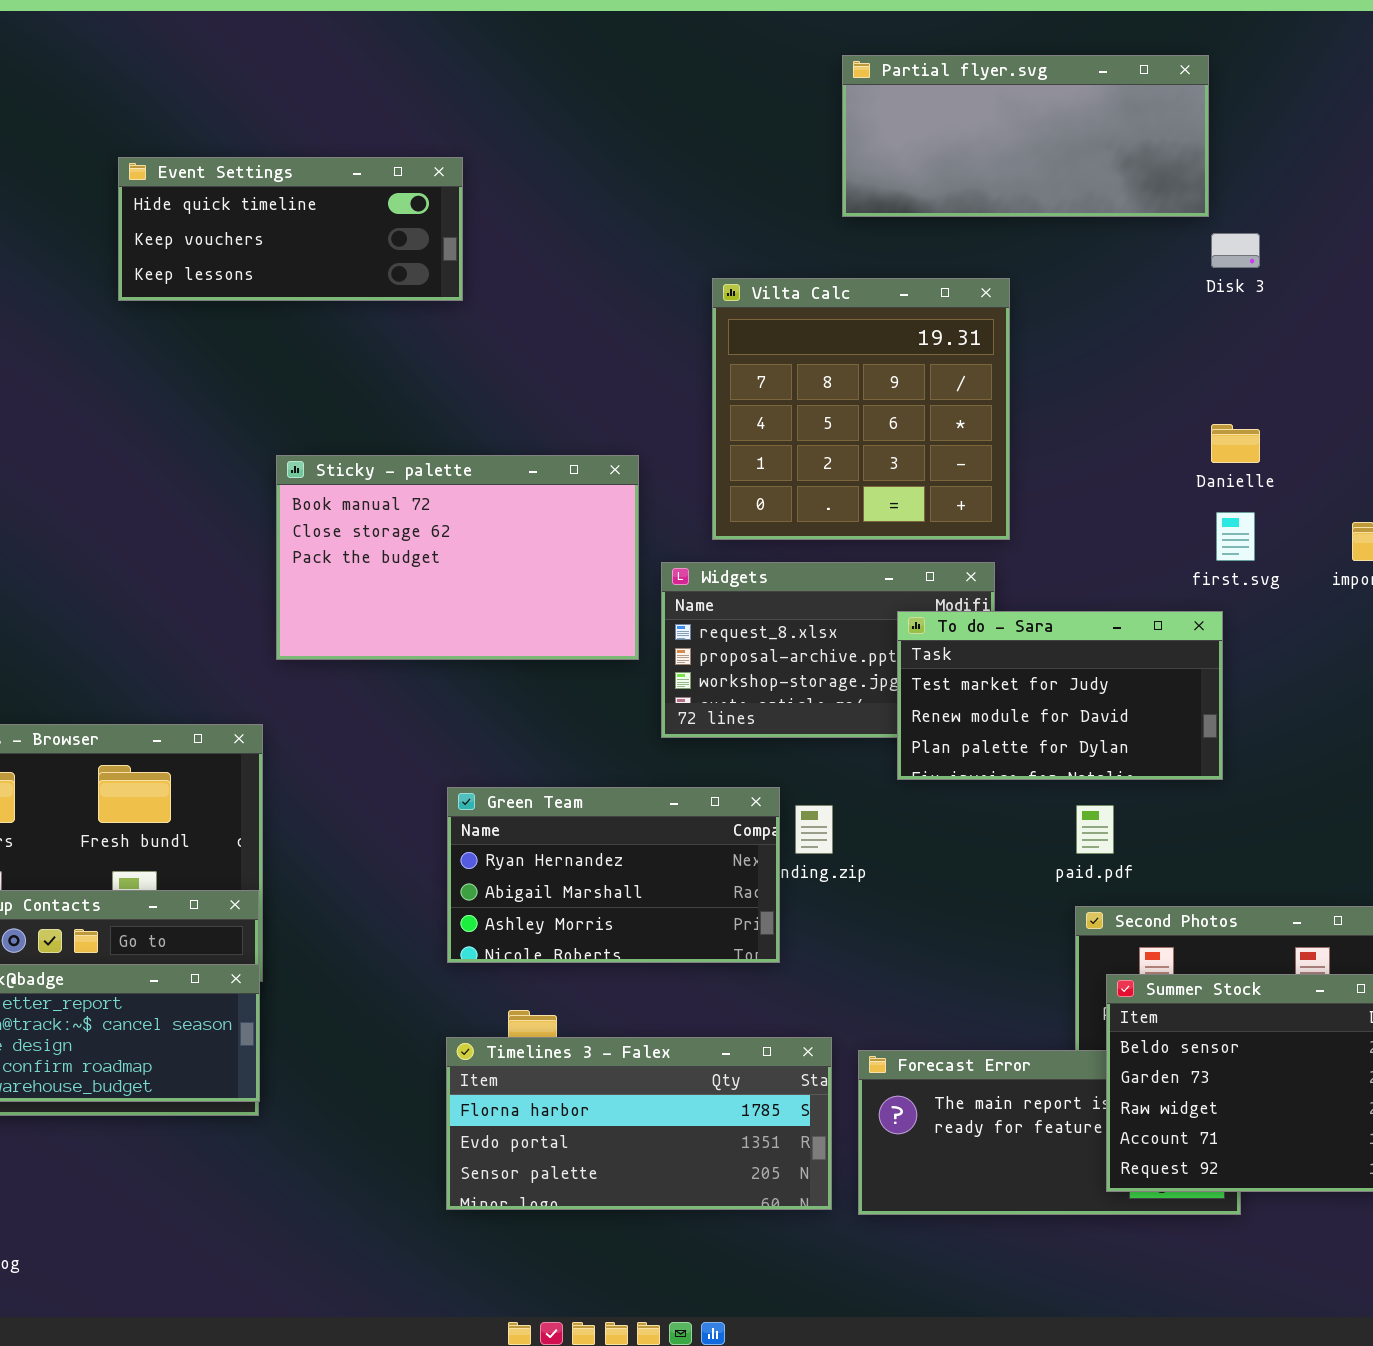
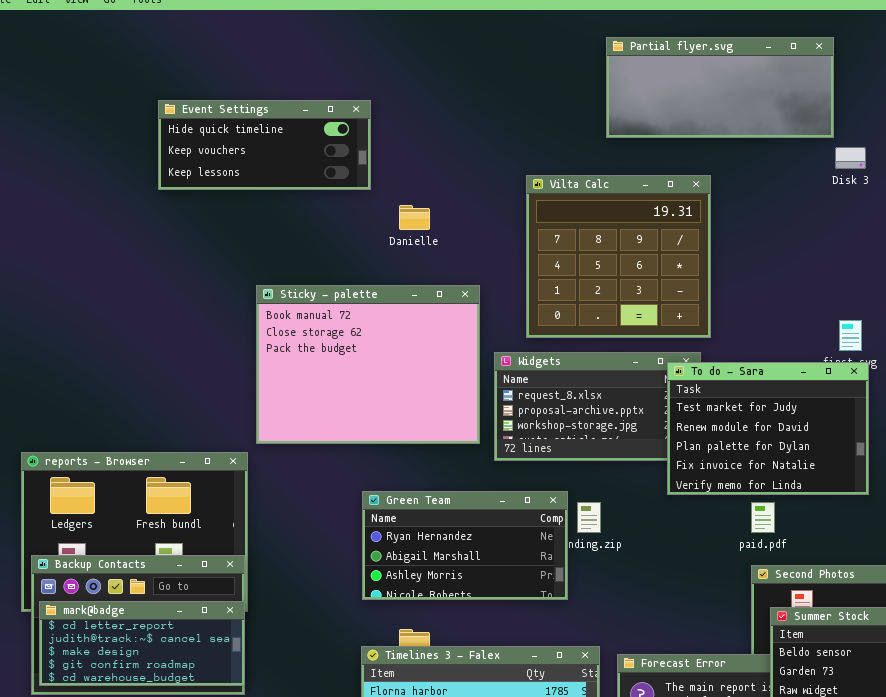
Danielle: [1211,424,1260,463] -> [399,205,430,230], moved
Sticky - palette: [276,455,639,660] -> [256,285,480,444], resized
To do - Sara: [897,611,1223,780] -> [667,362,869,495], moved, resized

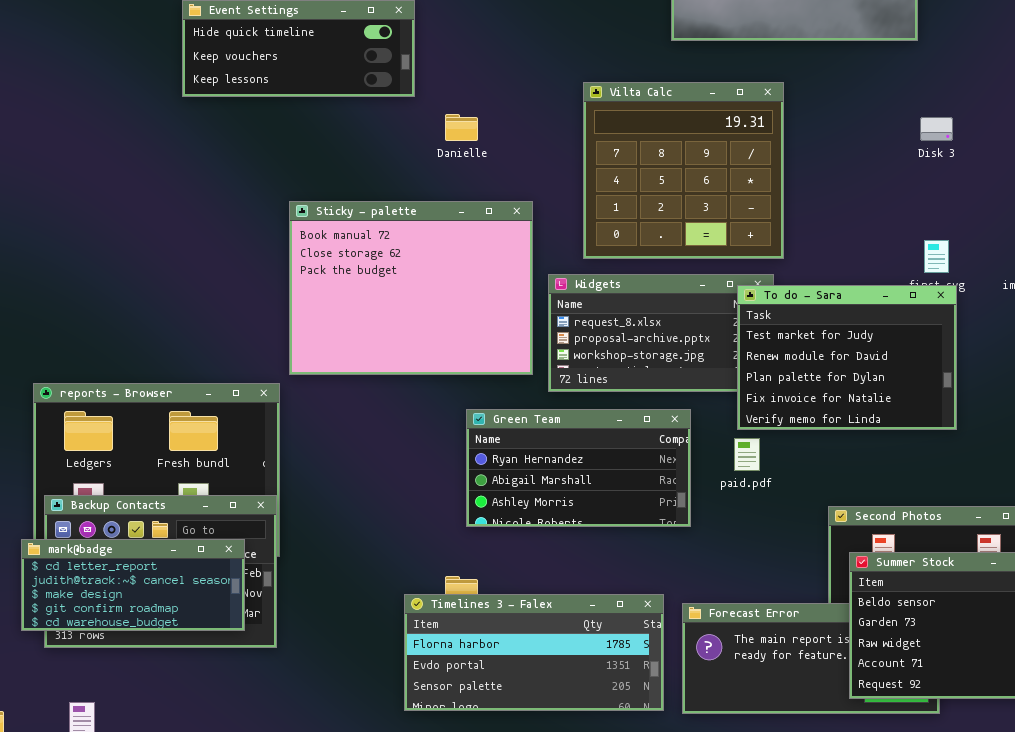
Disk 3: [835,147,866,169] -> [920,117,953,141], moved
Green Team: [362,491,568,600] -> [466,409,691,527], moved
paid.pdf: [751,502,775,533] -> [734,438,760,471], moved
mark@badge: [39,601,245,686] -> [21,539,245,631], moved

